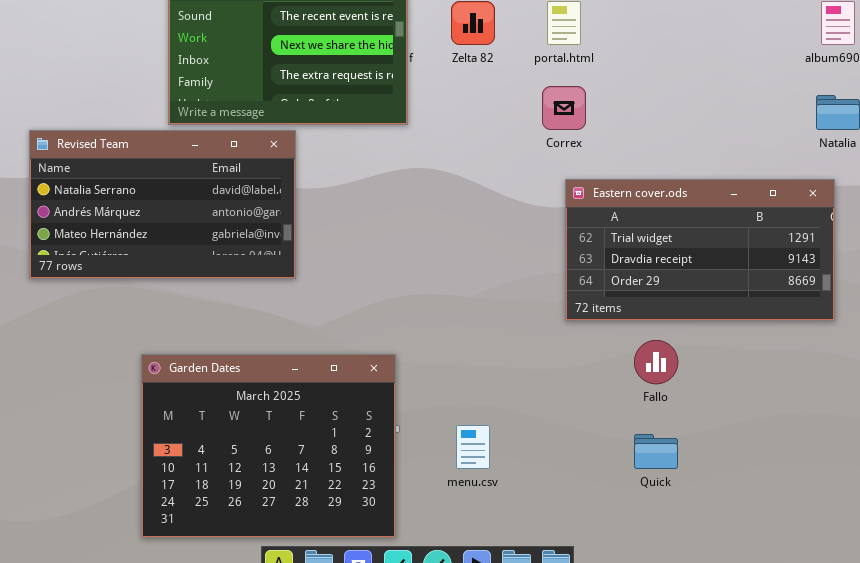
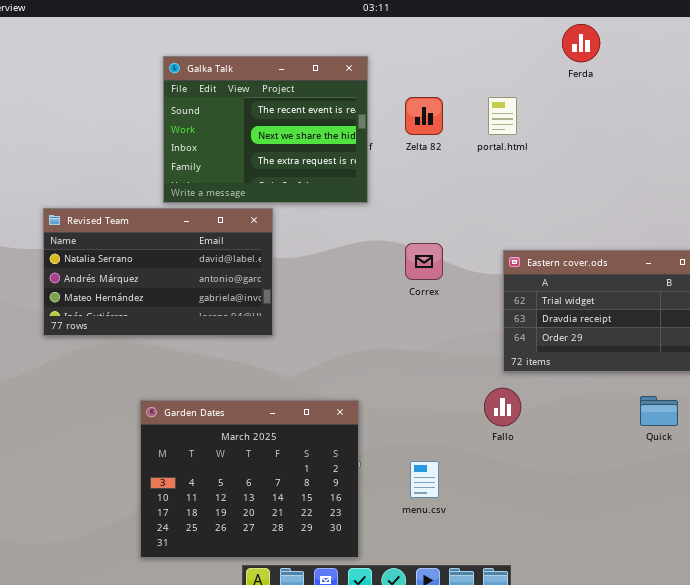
Correx: [542,86,586,130] -> [405,243,443,280], moved
Fallo: [634,340,678,384] -> [484,388,521,426], moved
Quick: [634,434,678,469] -> [640,396,678,426], moved

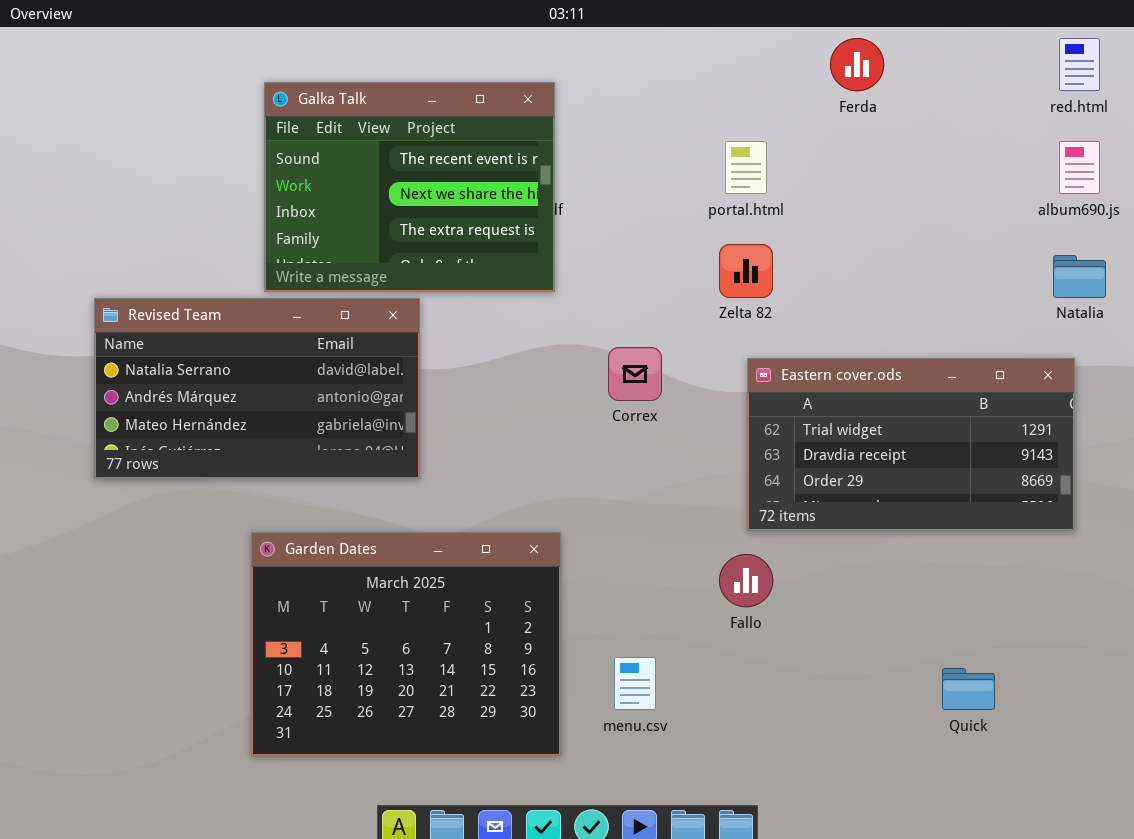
Zelta 82: [405,97,443,135] -> [719,244,773,298], moved
Quick: [640,396,678,426] -> [942,668,995,710], moved
Garden Dates: [140,400,359,558] -> [251,532,561,756], moved

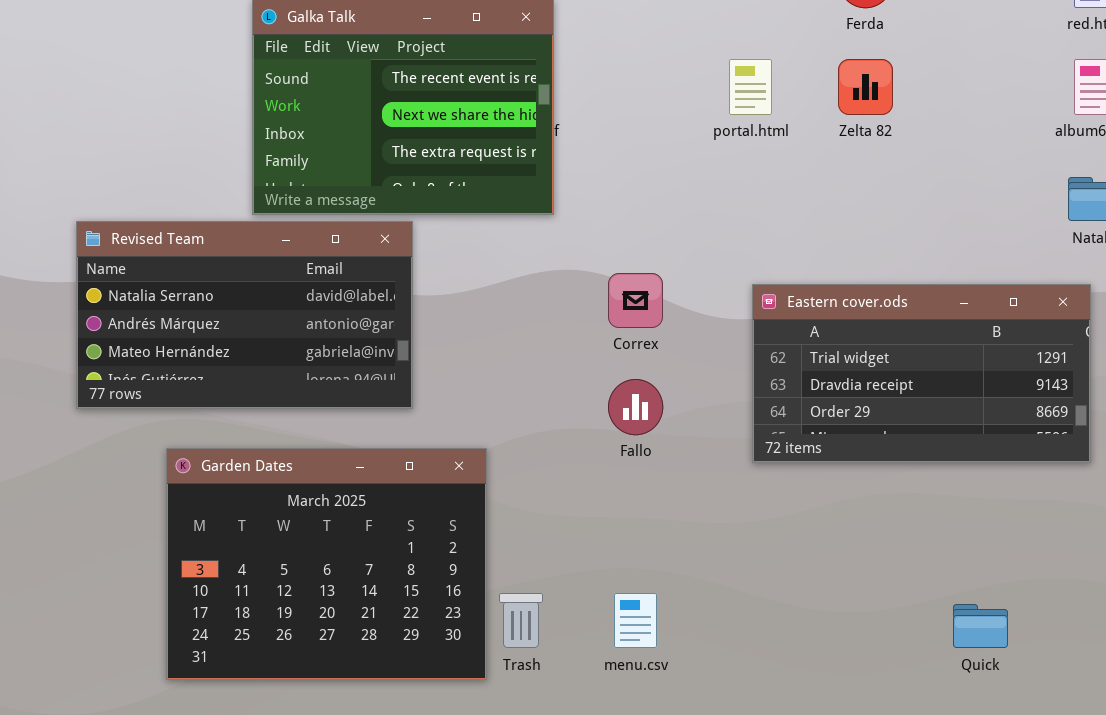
Zelta 82: [719,244,773,298] -> [838,59,893,115], moved
Garden Dates: [251,532,561,756] -> [166,448,487,680], moved
Fallo: [719,554,773,607] -> [608,379,663,435], moved

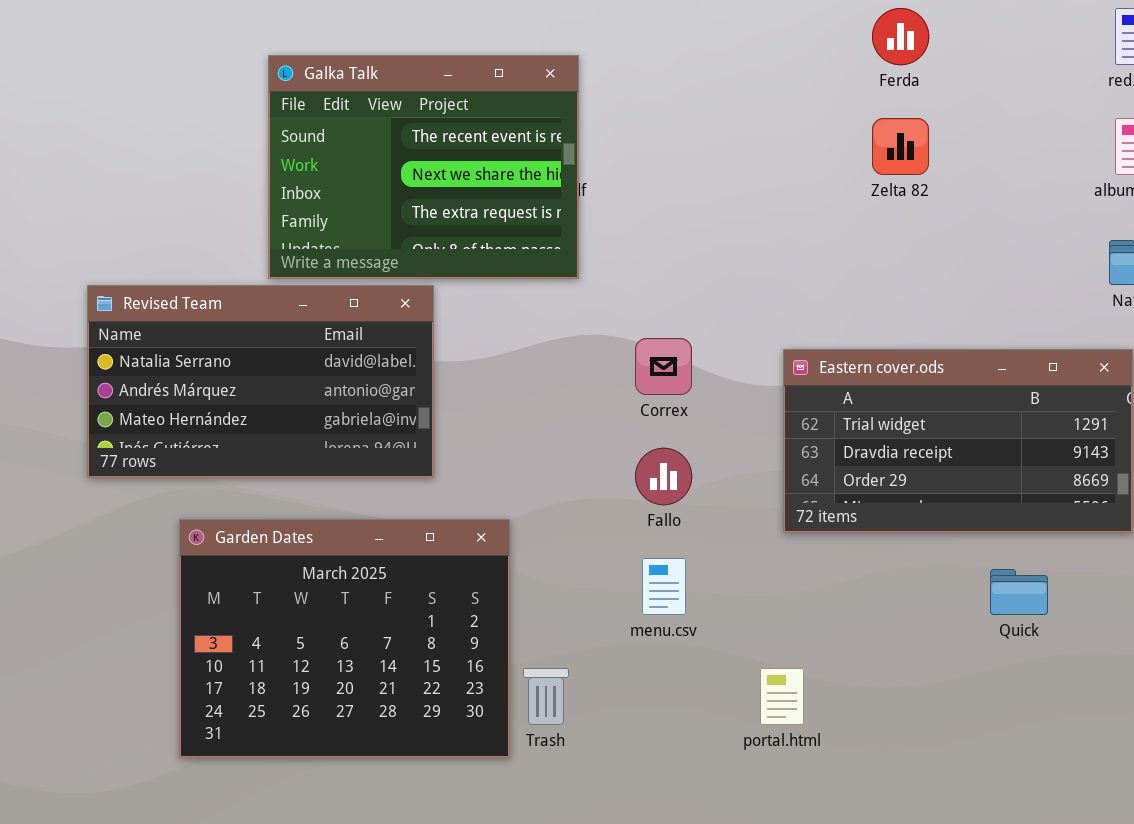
portal.html: [729,59,772,115] -> [760,668,804,725], moved
menu.csv: [614,593,657,648] -> [642,558,686,615], moved
Quick: [953,604,1008,648] -> [990,569,1048,615], moved

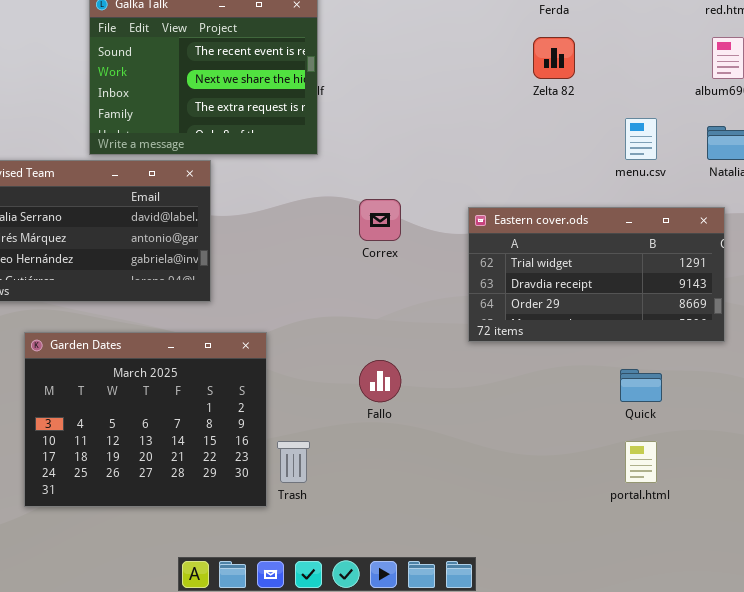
Fallo: [635,448,692,505] -> [359,360,401,402], moved
menu.csv: [642,558,686,615] -> [625,118,657,160], moved
portal.html: [760,668,804,725] -> [625,441,657,483], moved

